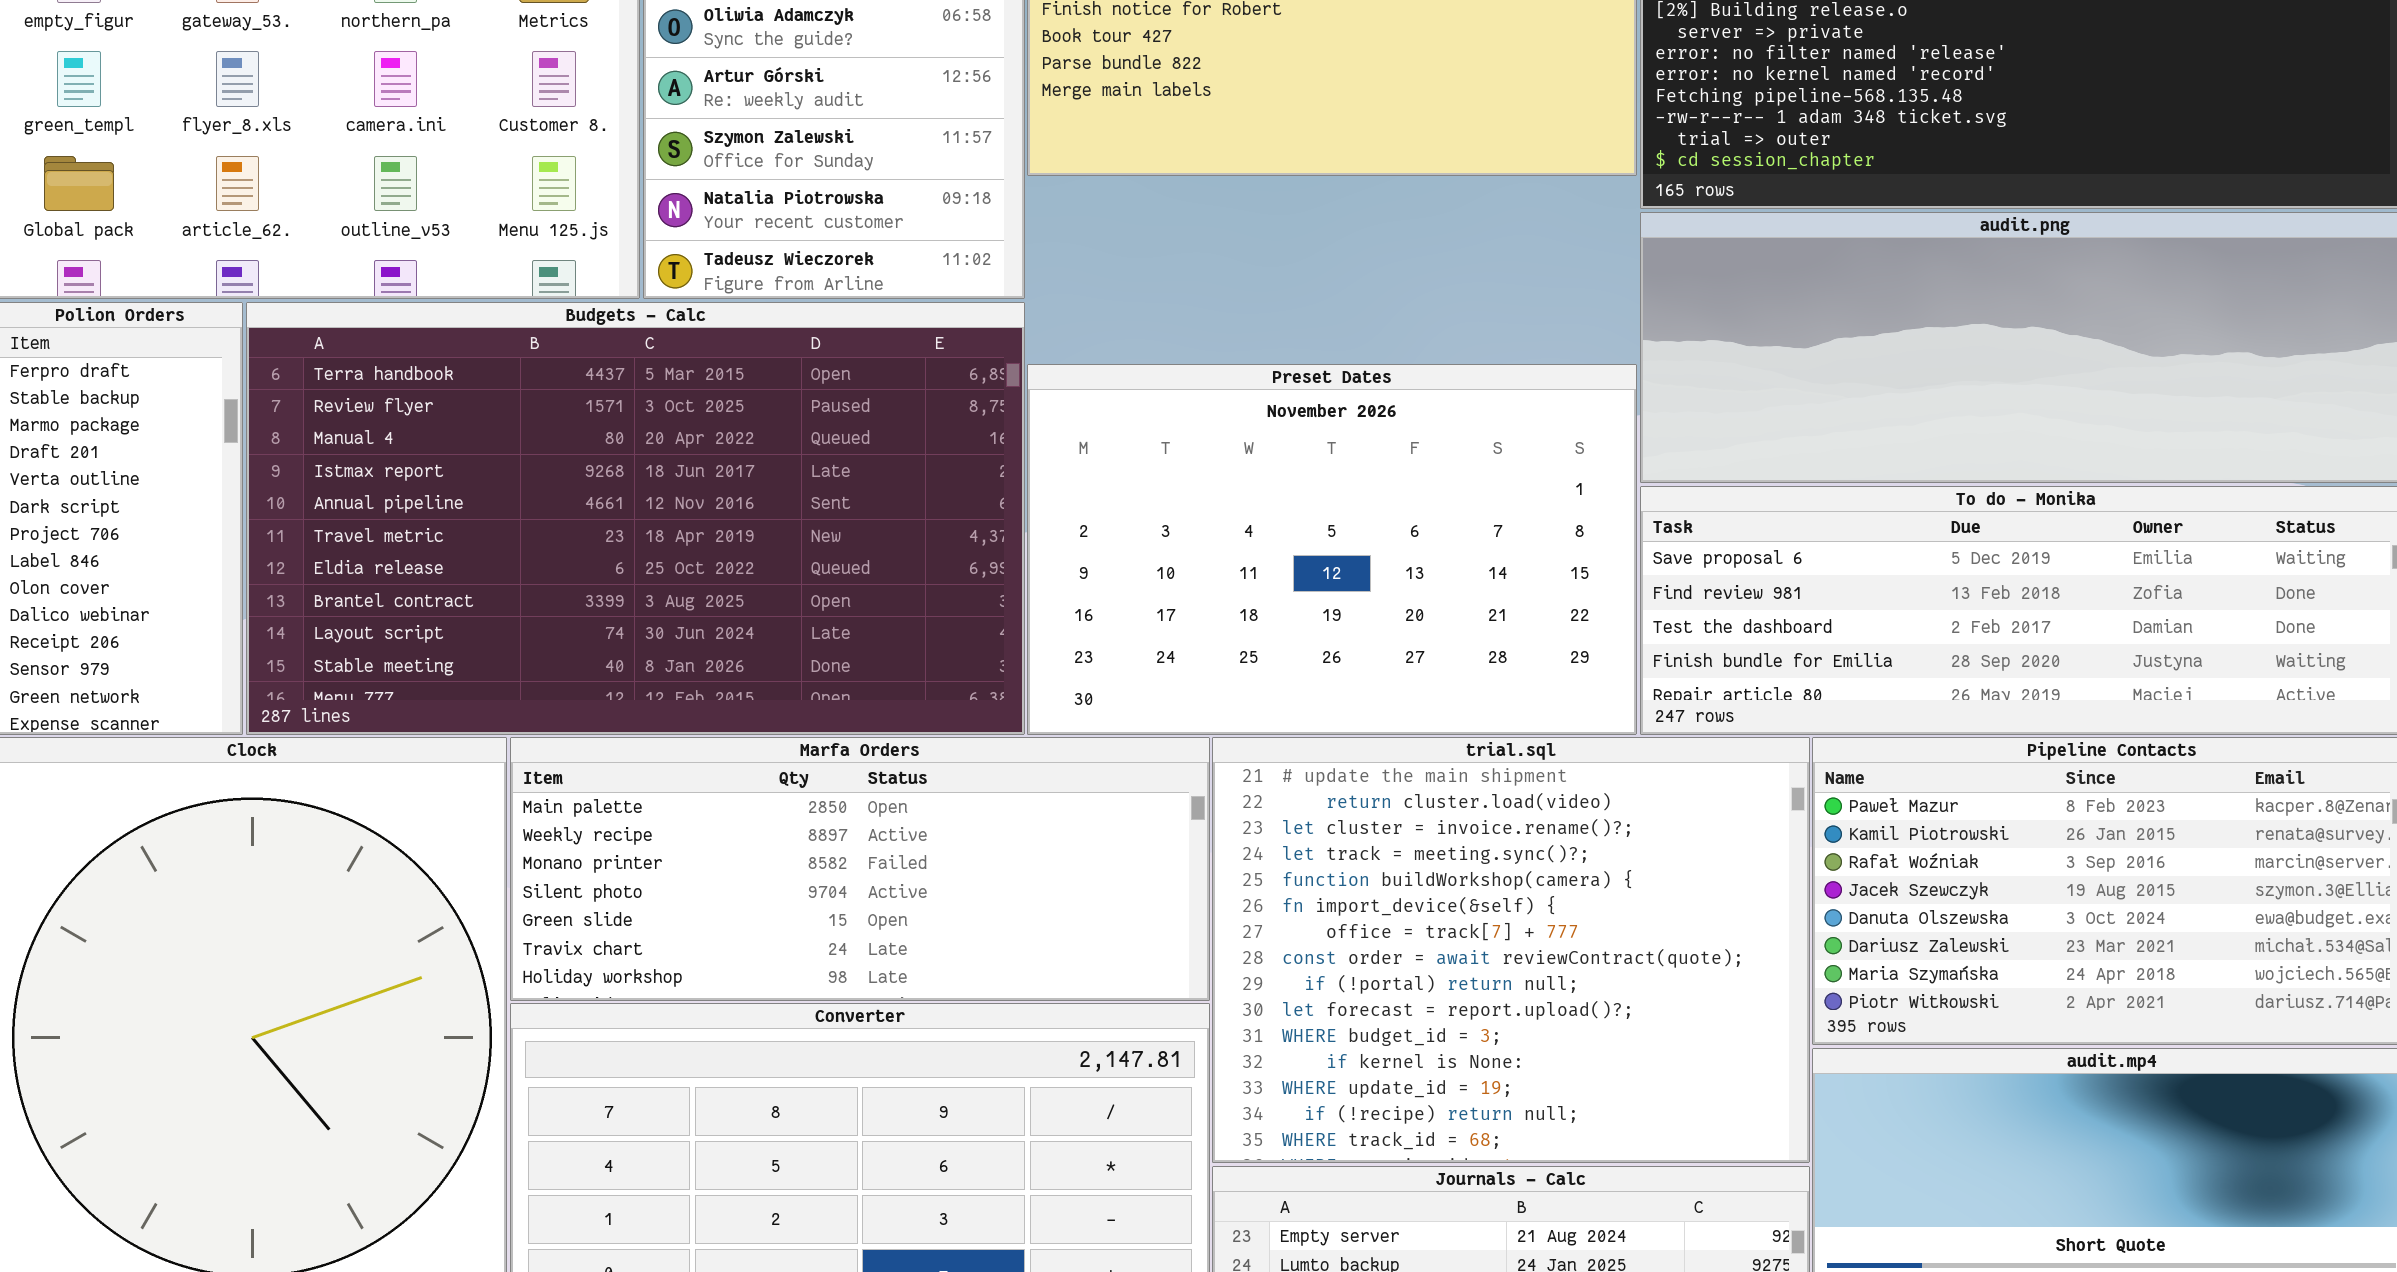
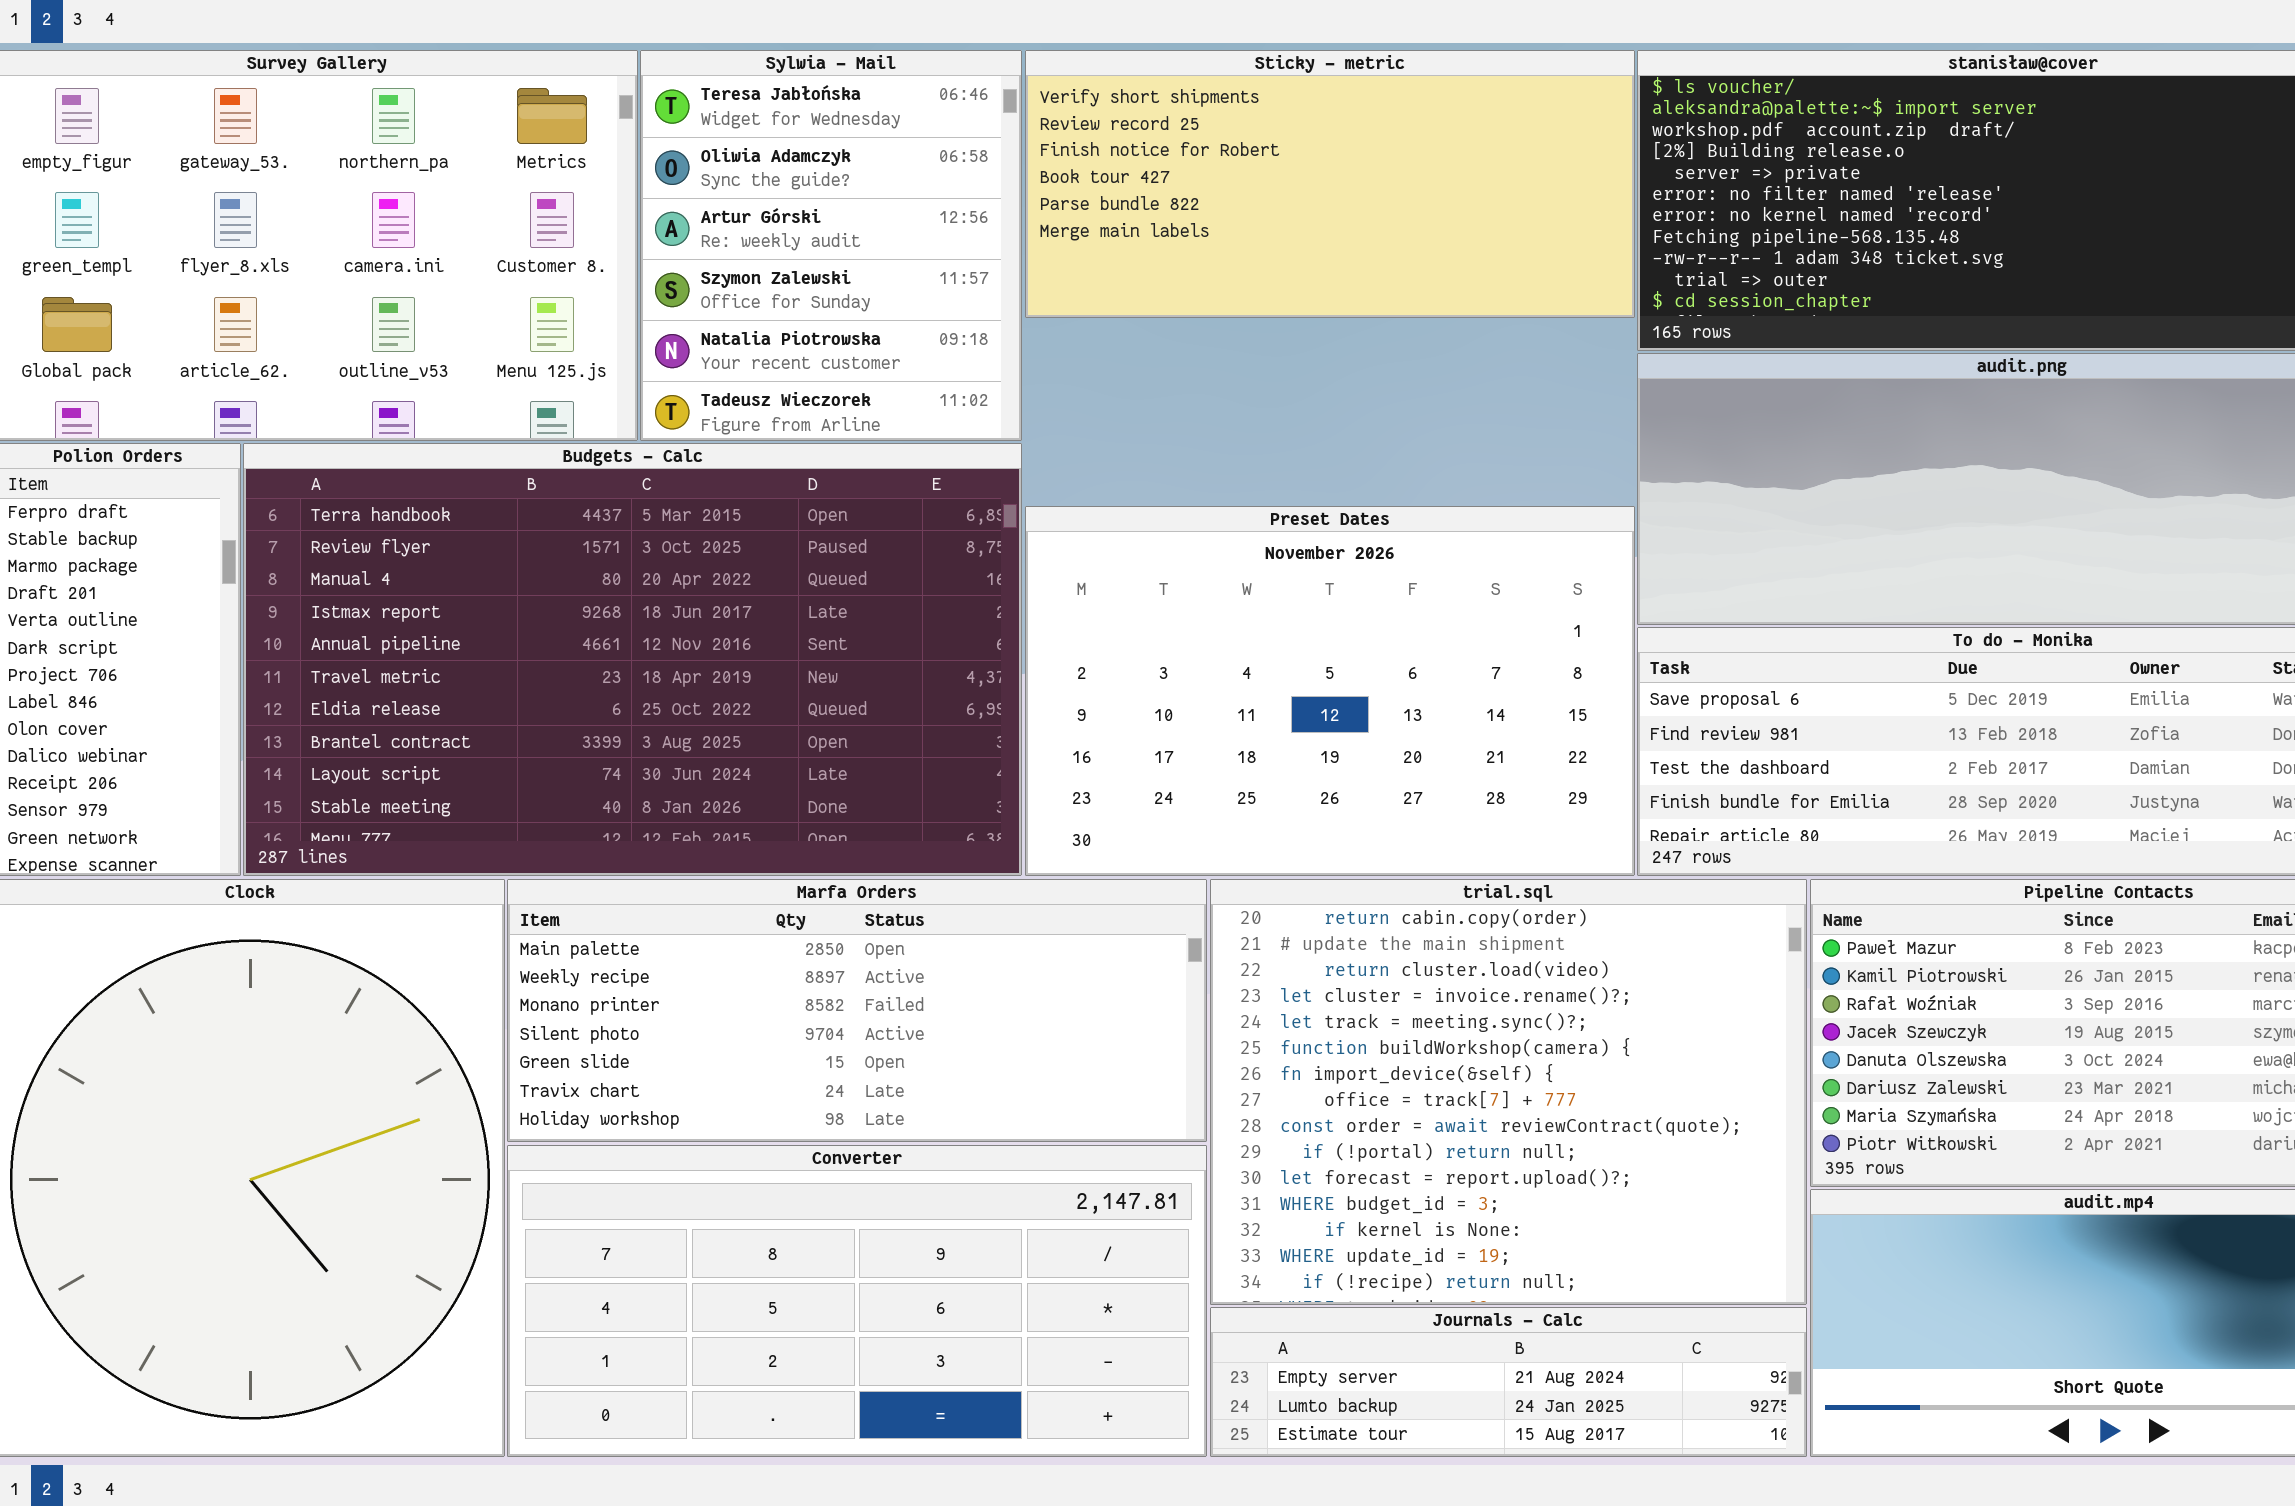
trial.sql: [1212,737,1810,1163] -> [1210,879,1807,1305], scrolled up 1 row

